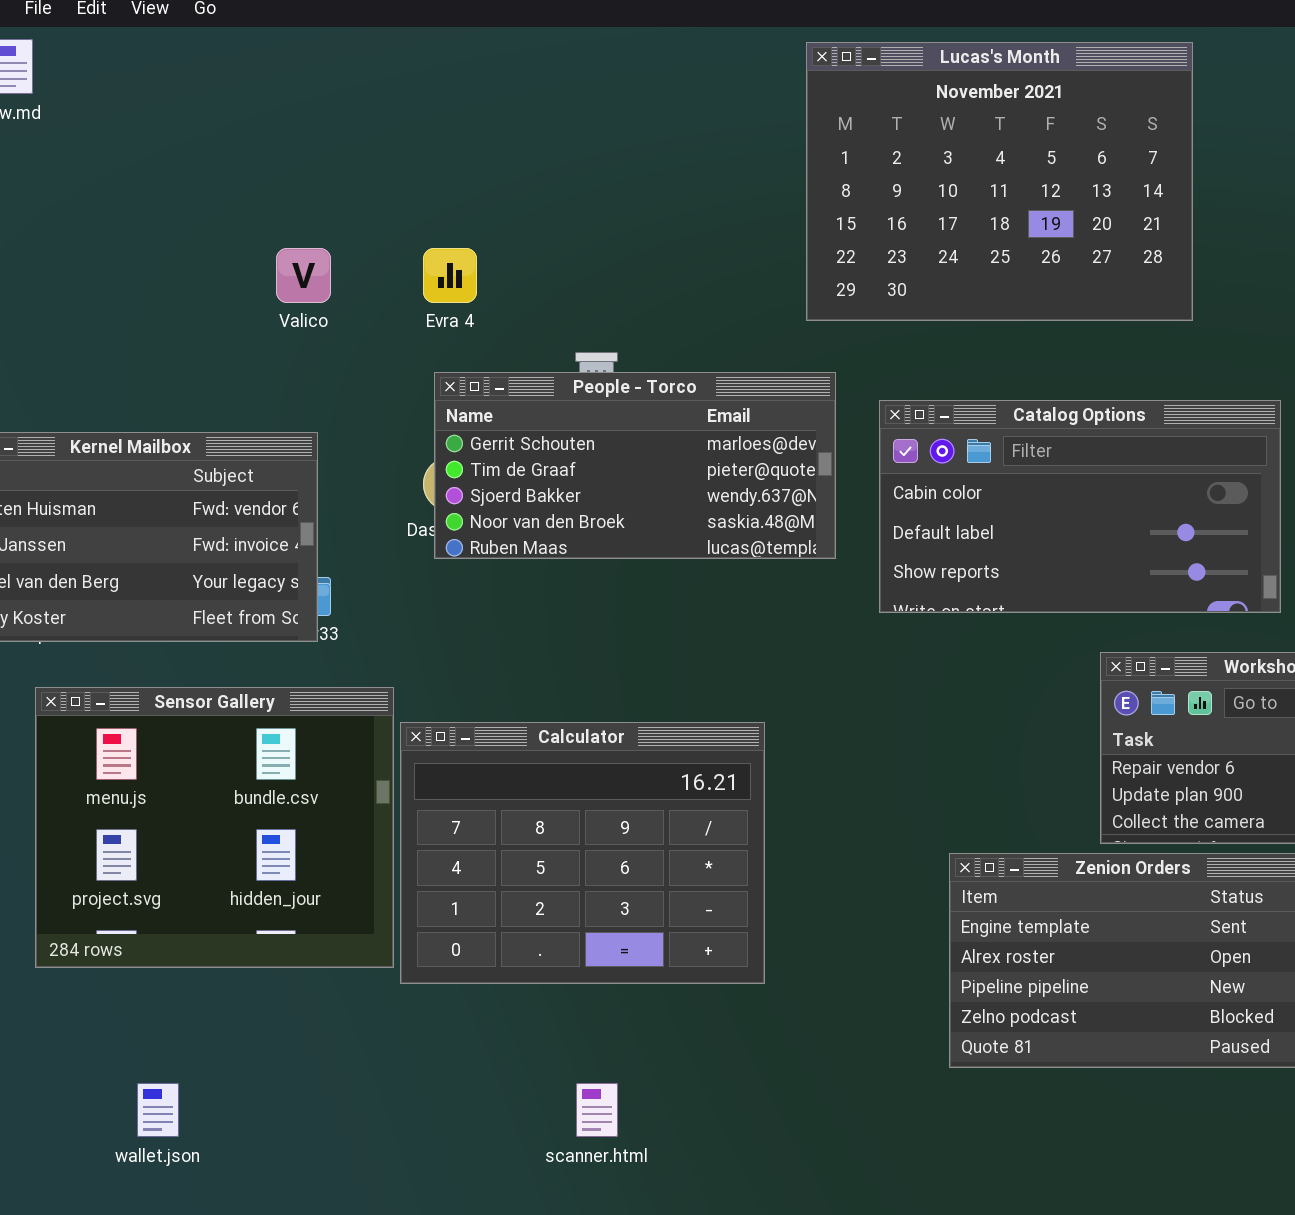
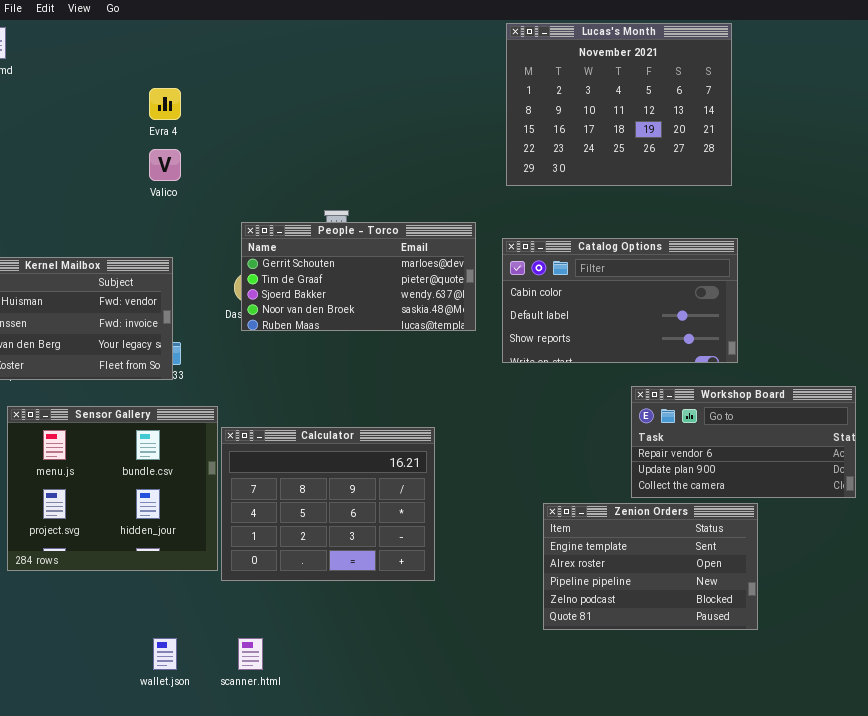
Lucas's Month: [806,42,1193,321] -> [506,23,732,186], moved
Evra 4: [423,248,477,303] -> [149,88,181,120], moved
wallet.json: [137,1083,179,1137] -> [153,638,177,670], moved
scanner.html: [576,1083,618,1137] -> [238,638,263,670], moved

